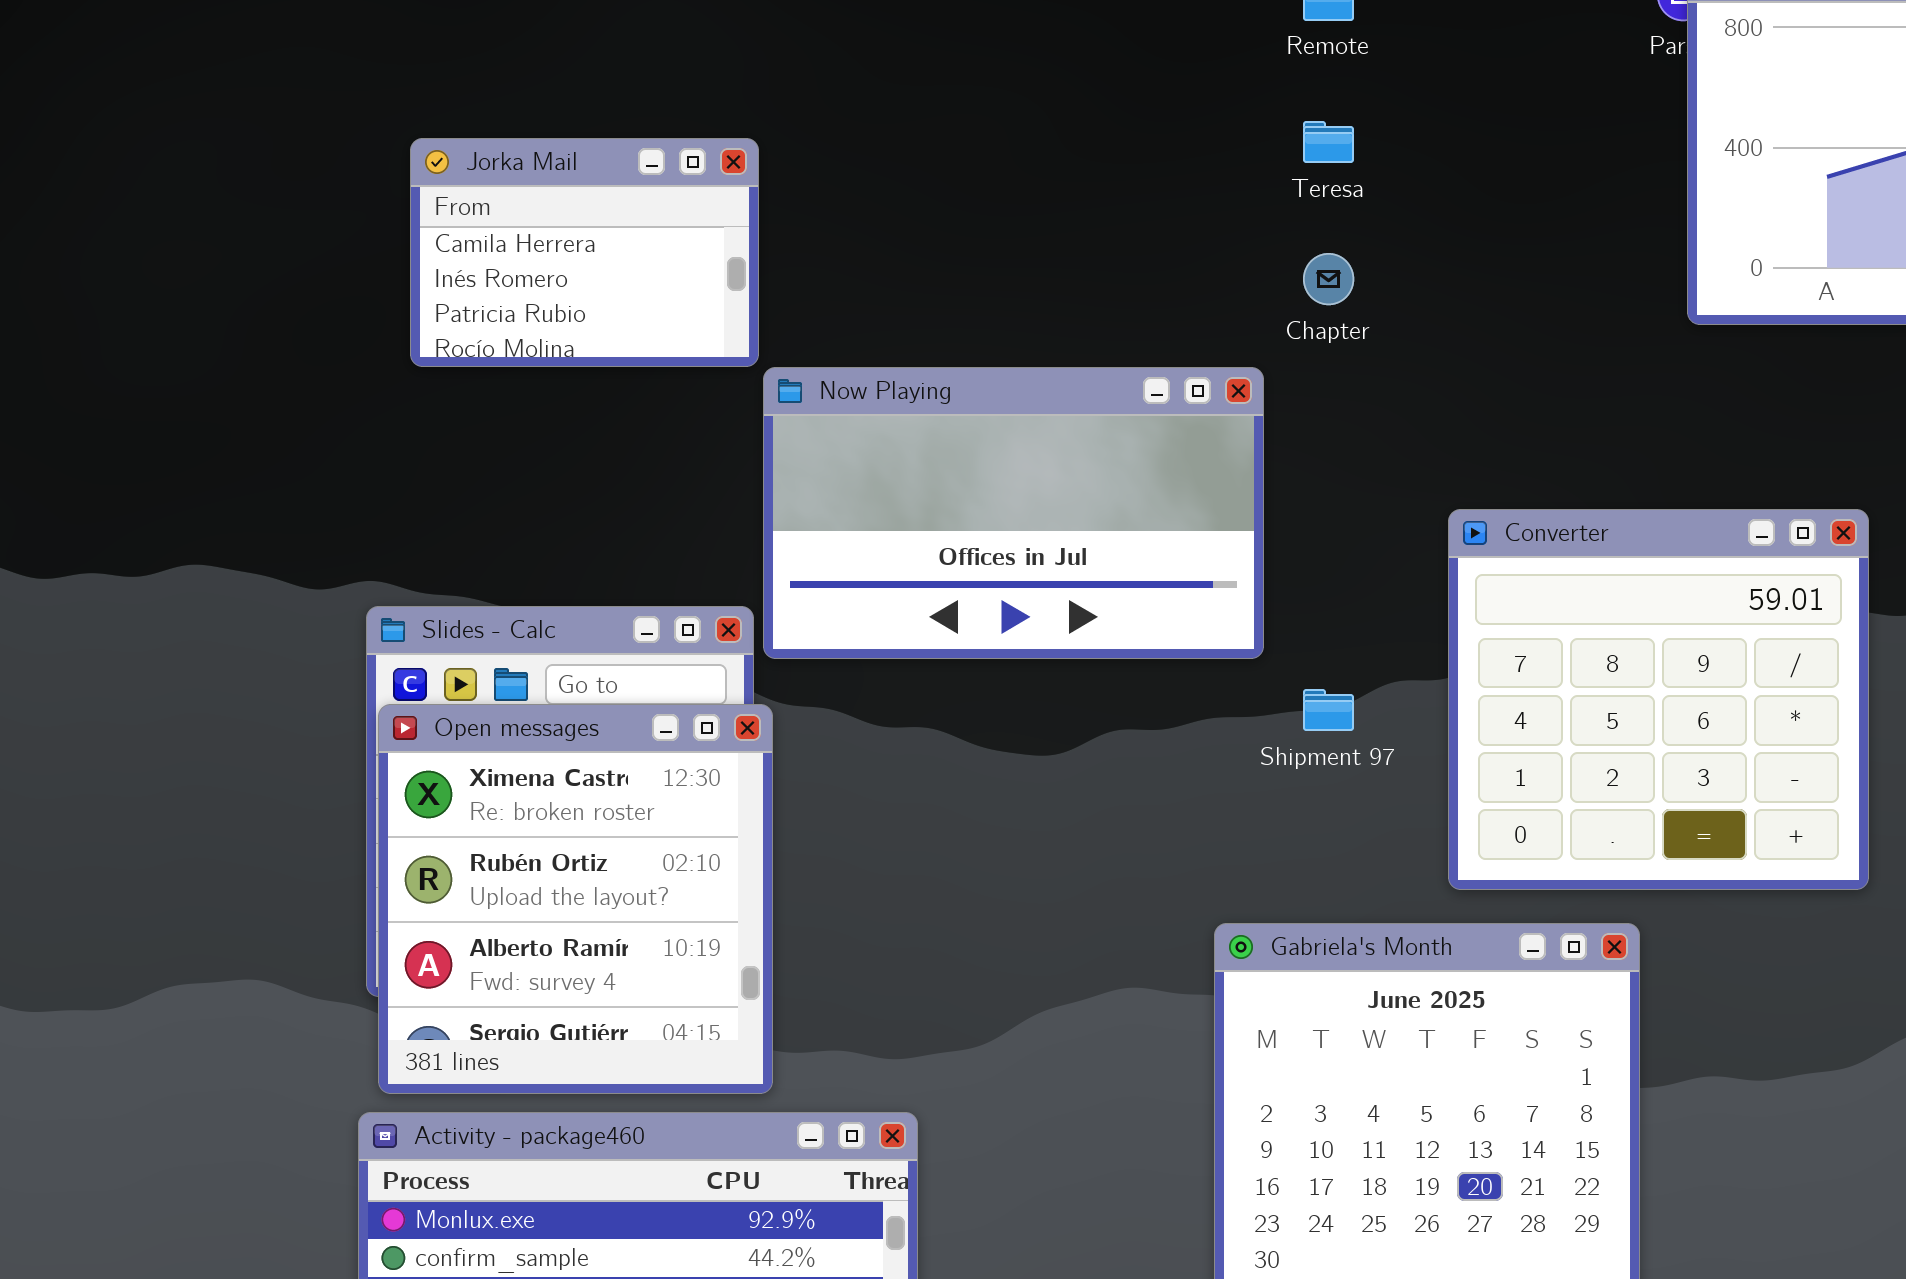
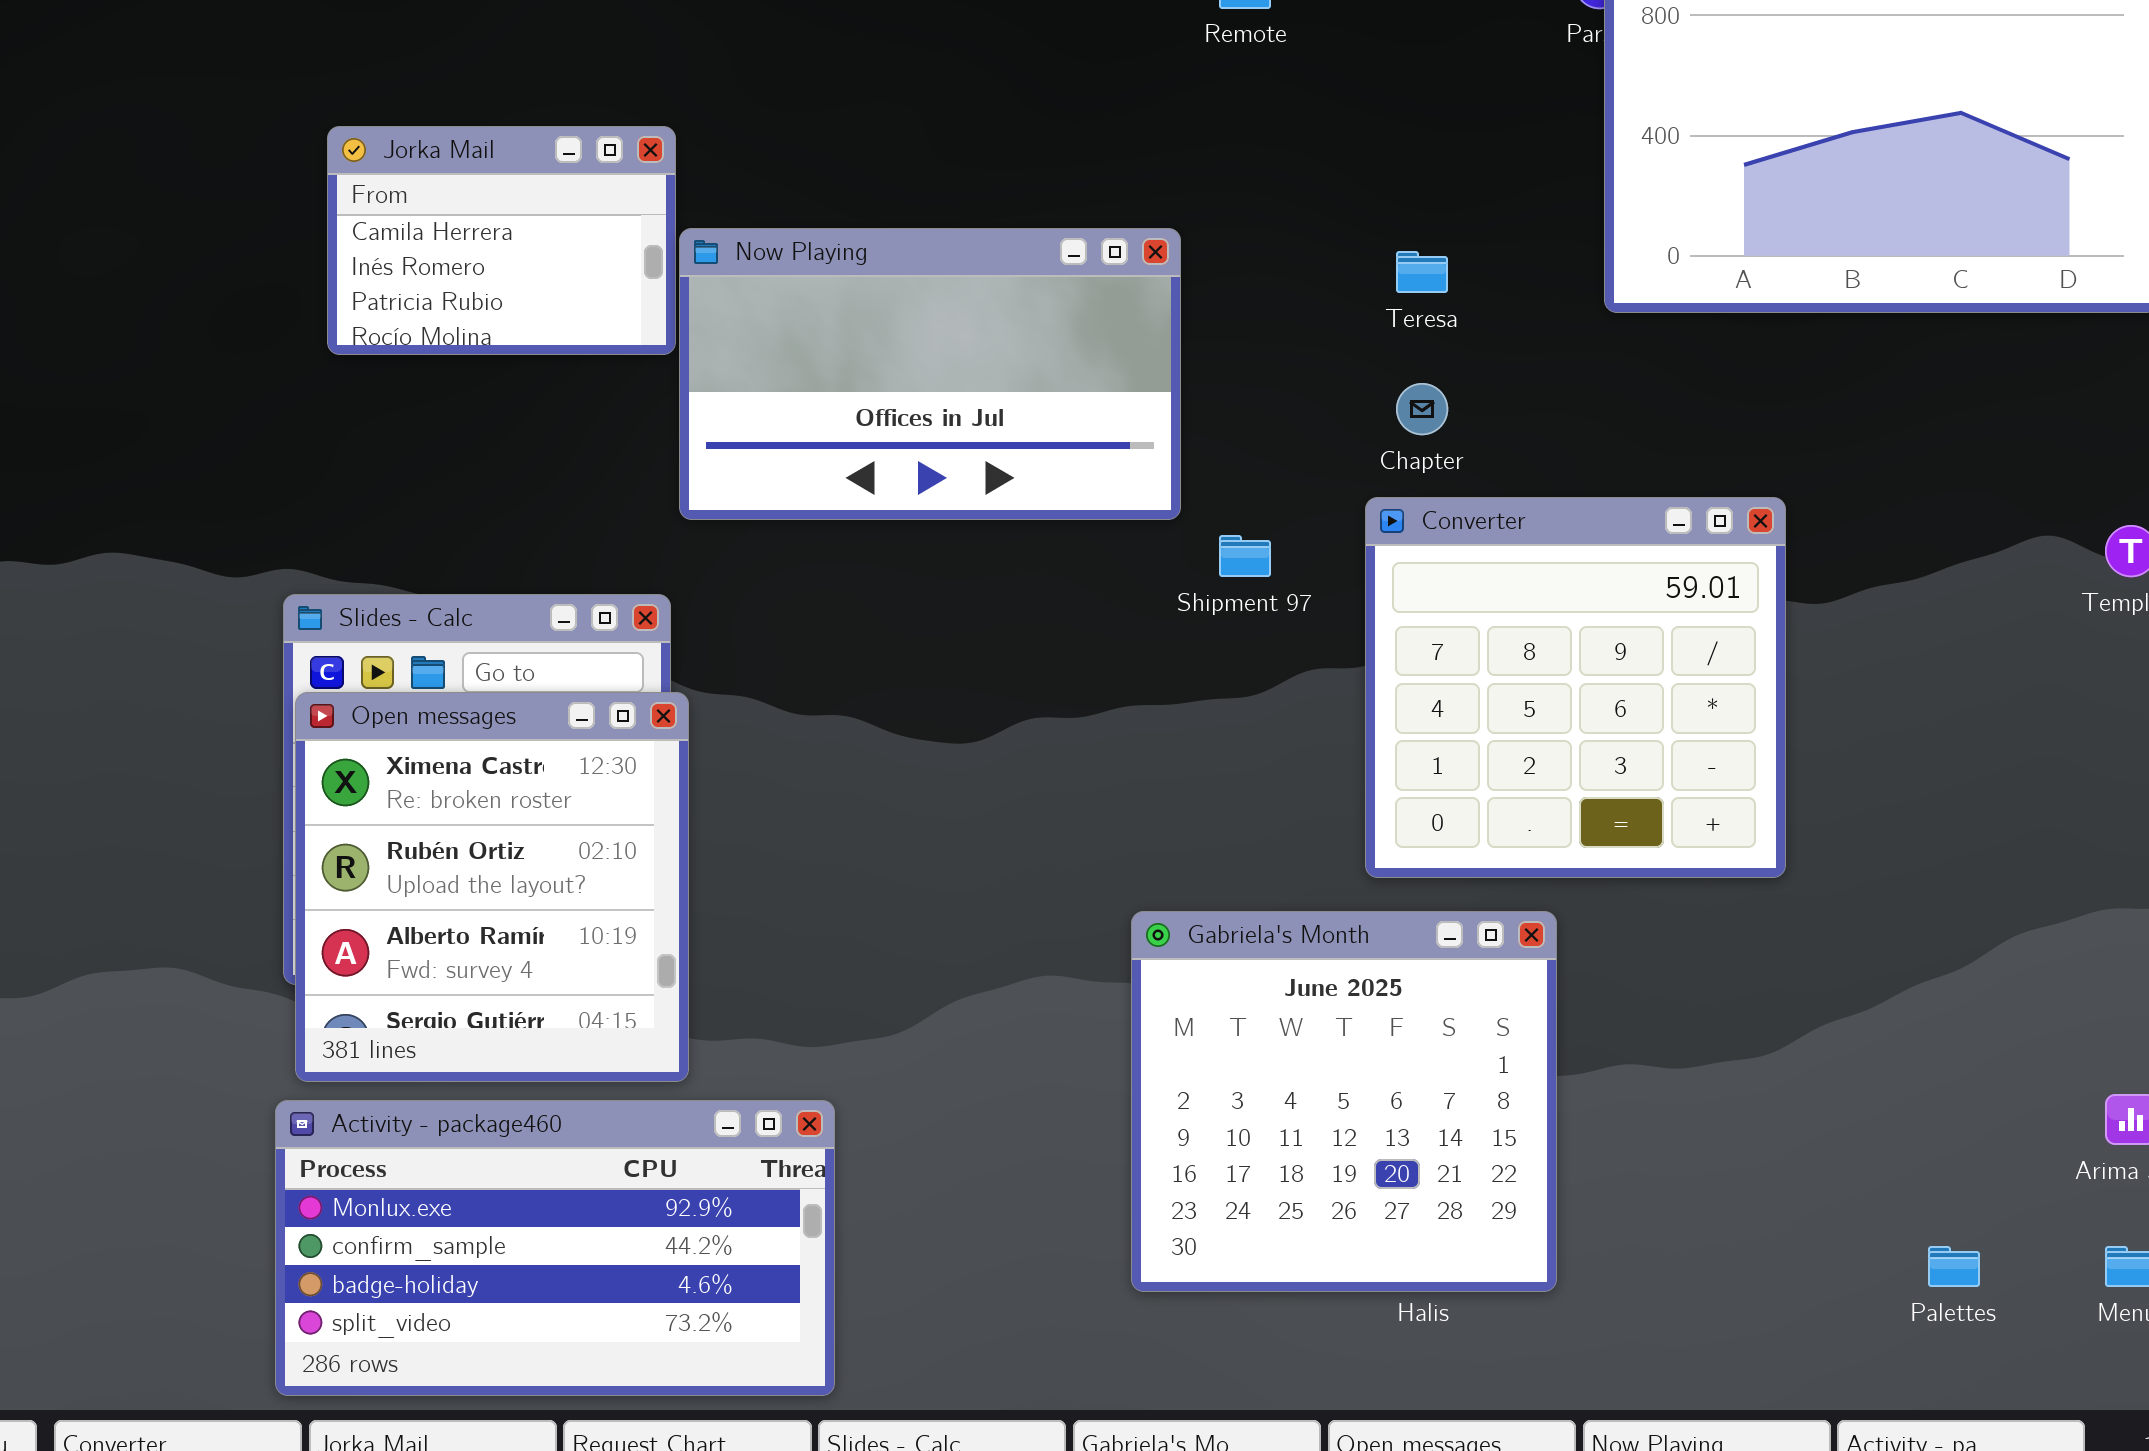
Teresa: [1303,121,1354,163] -> [1396,251,1448,293], moved
Chapter: [1303,253,1354,305] -> [1396,383,1448,435], moved
Now Playing: [763,367,1264,659] -> [679,228,1181,520], moved
Shipment 97: [1303,689,1354,731] -> [1219,535,1271,577], moved

